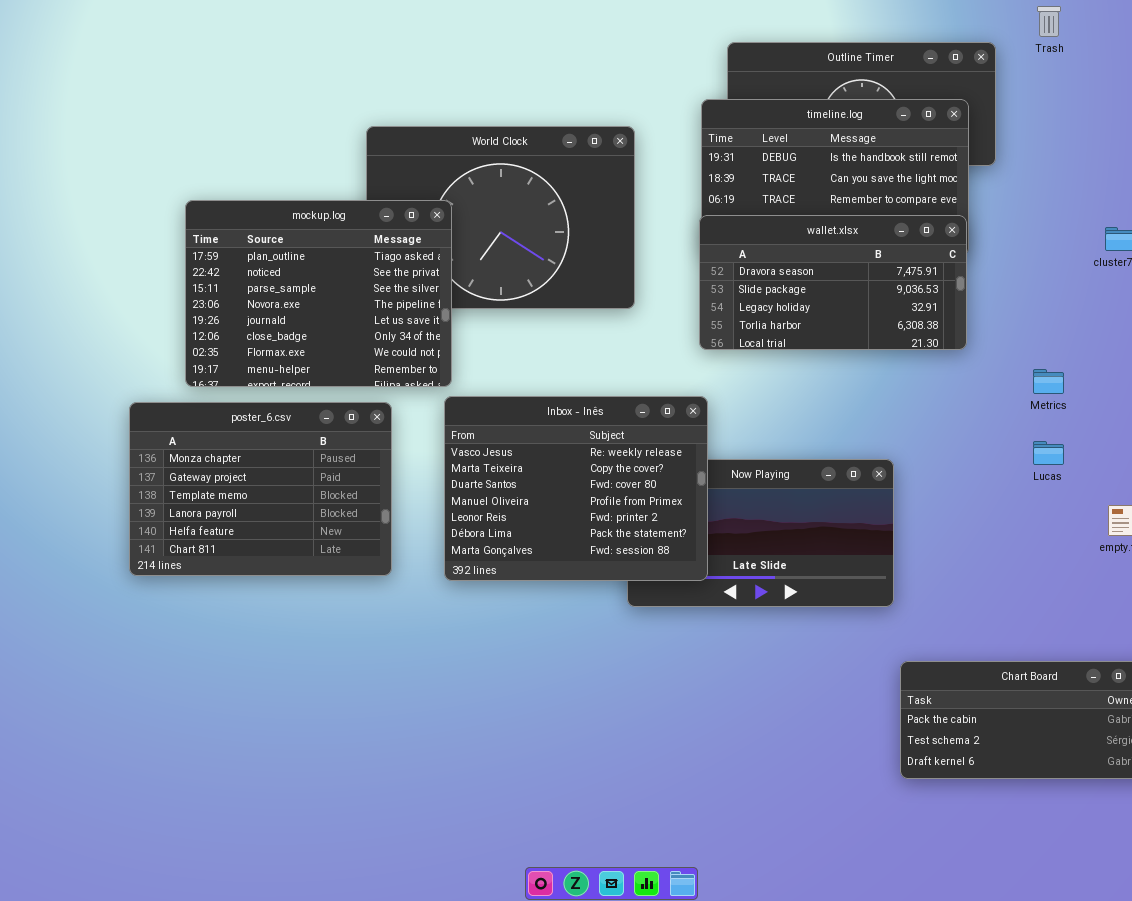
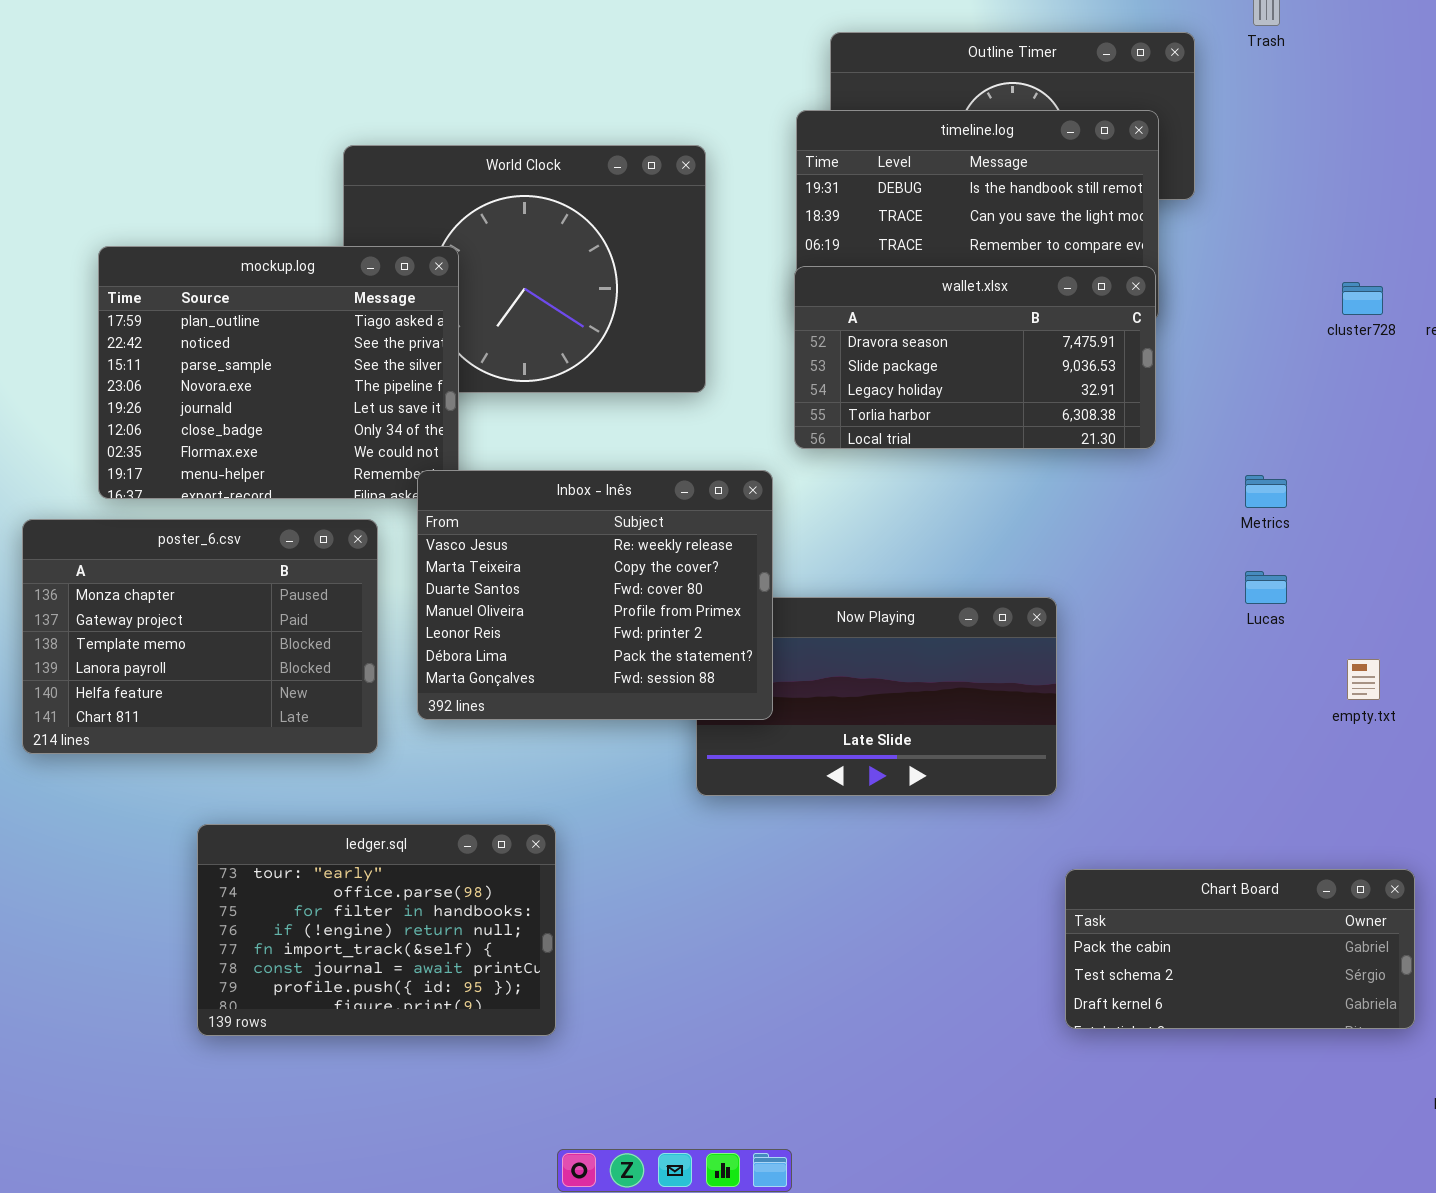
Inbox - Inês: [444,396,708,581] -> [417,470,773,720], moved
ledger.sql: none -> [197,824,556,1036], opened

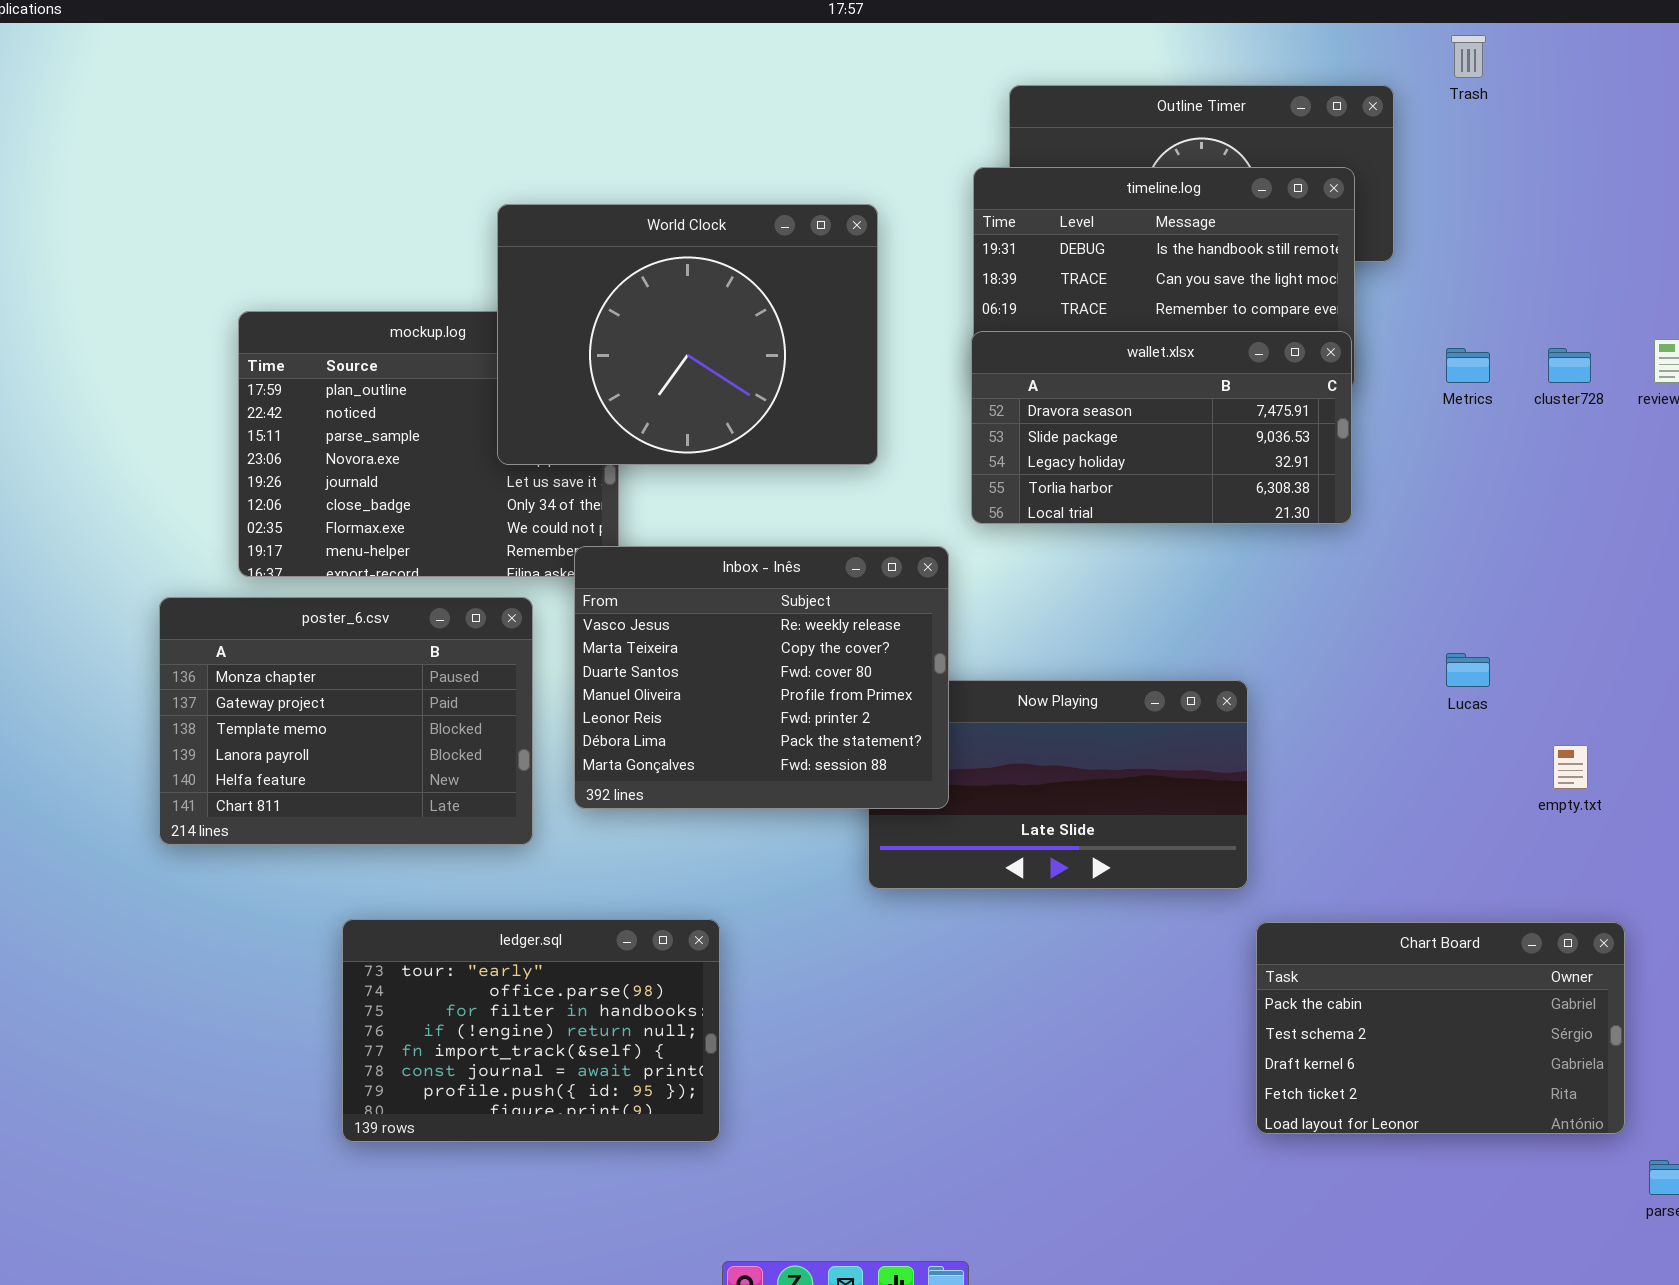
World Clock: [343,145,706,393] -> [497,204,878,465], raised
Metrics: [1245,475,1287,508] -> [1446,348,1490,383], moved
Chart Board: [1065,869,1415,1029] -> [1256,922,1625,1134], resized

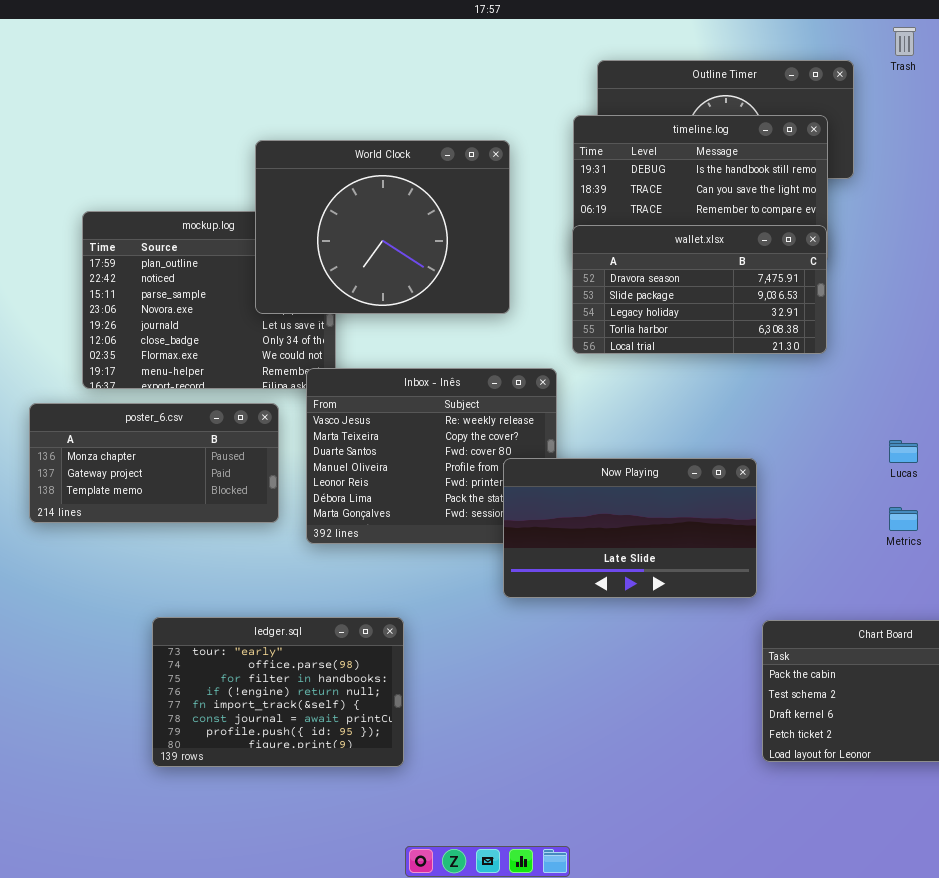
Metrics: [1446,348,1490,383] -> [889,507,918,531], moved
poster_6.csv: [159,597,533,845] -> [29,403,279,523], resized
Now Playing: [868,680,1248,889] -> [503,458,757,598], raised

